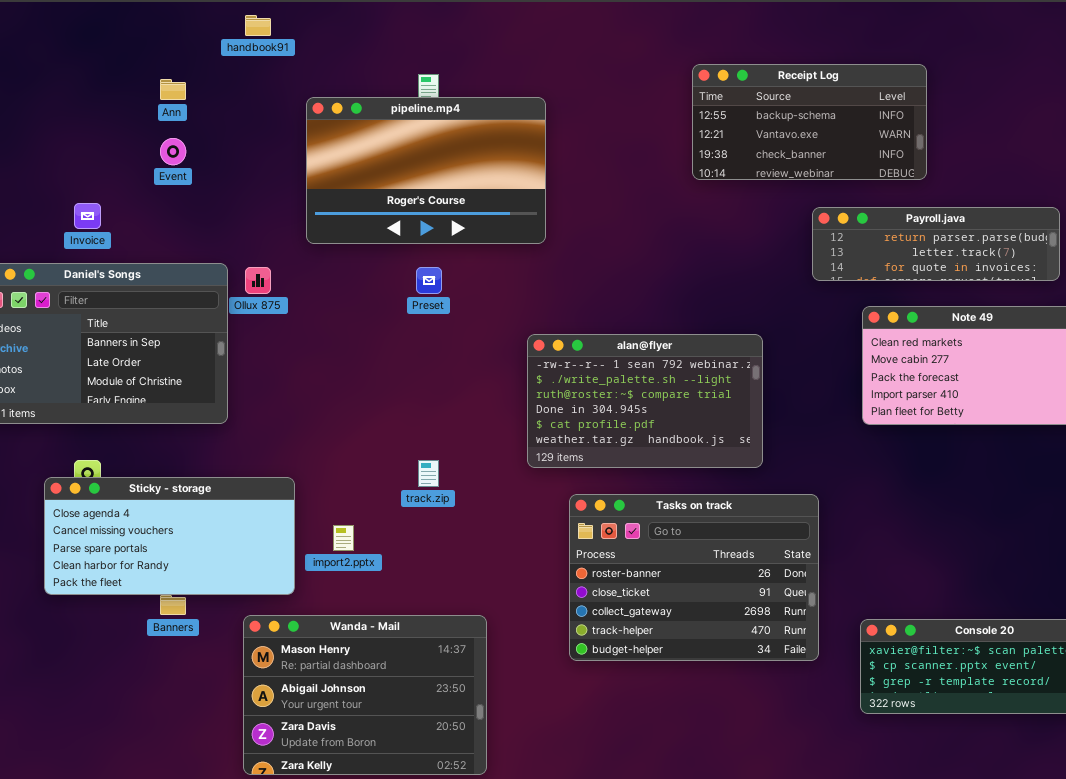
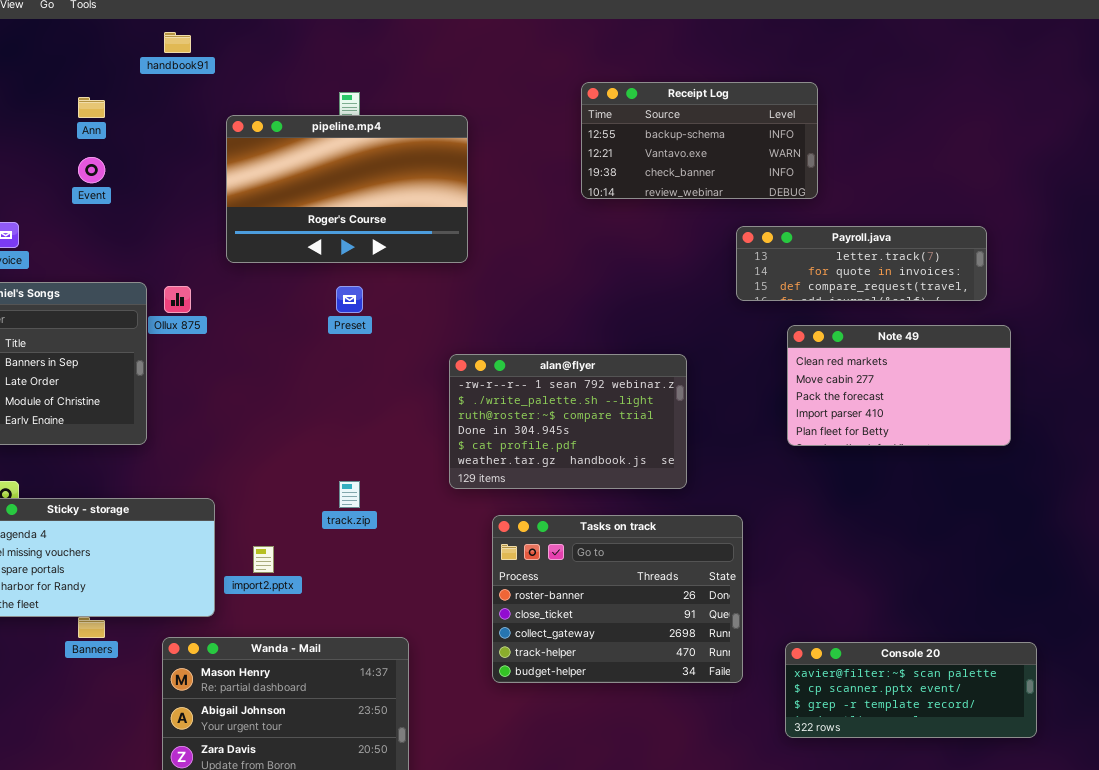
Receipt Log: [692,64,927,180] -> [581,82,818,199], moved
Payroll.java: [812,207,1060,281] -> [736,226,987,301], scrolled down 1 row

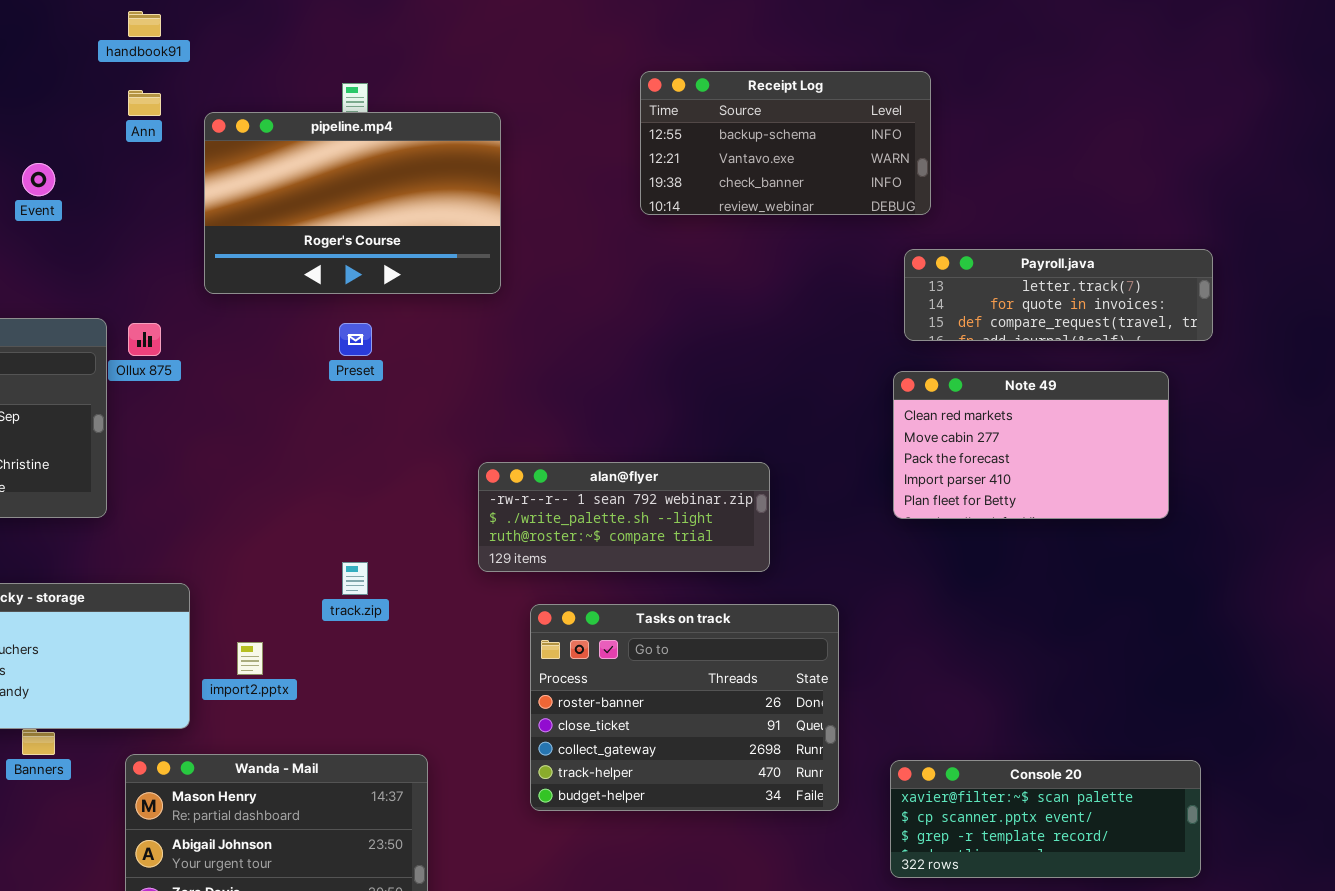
Ann: [78,97,105,118] -> [128,90,161,116], moved
Payroll.java: [736,226,987,301] -> [904,249,1213,341], moved
alan@flyer: [449,354,687,489] -> [478,462,770,572], resized

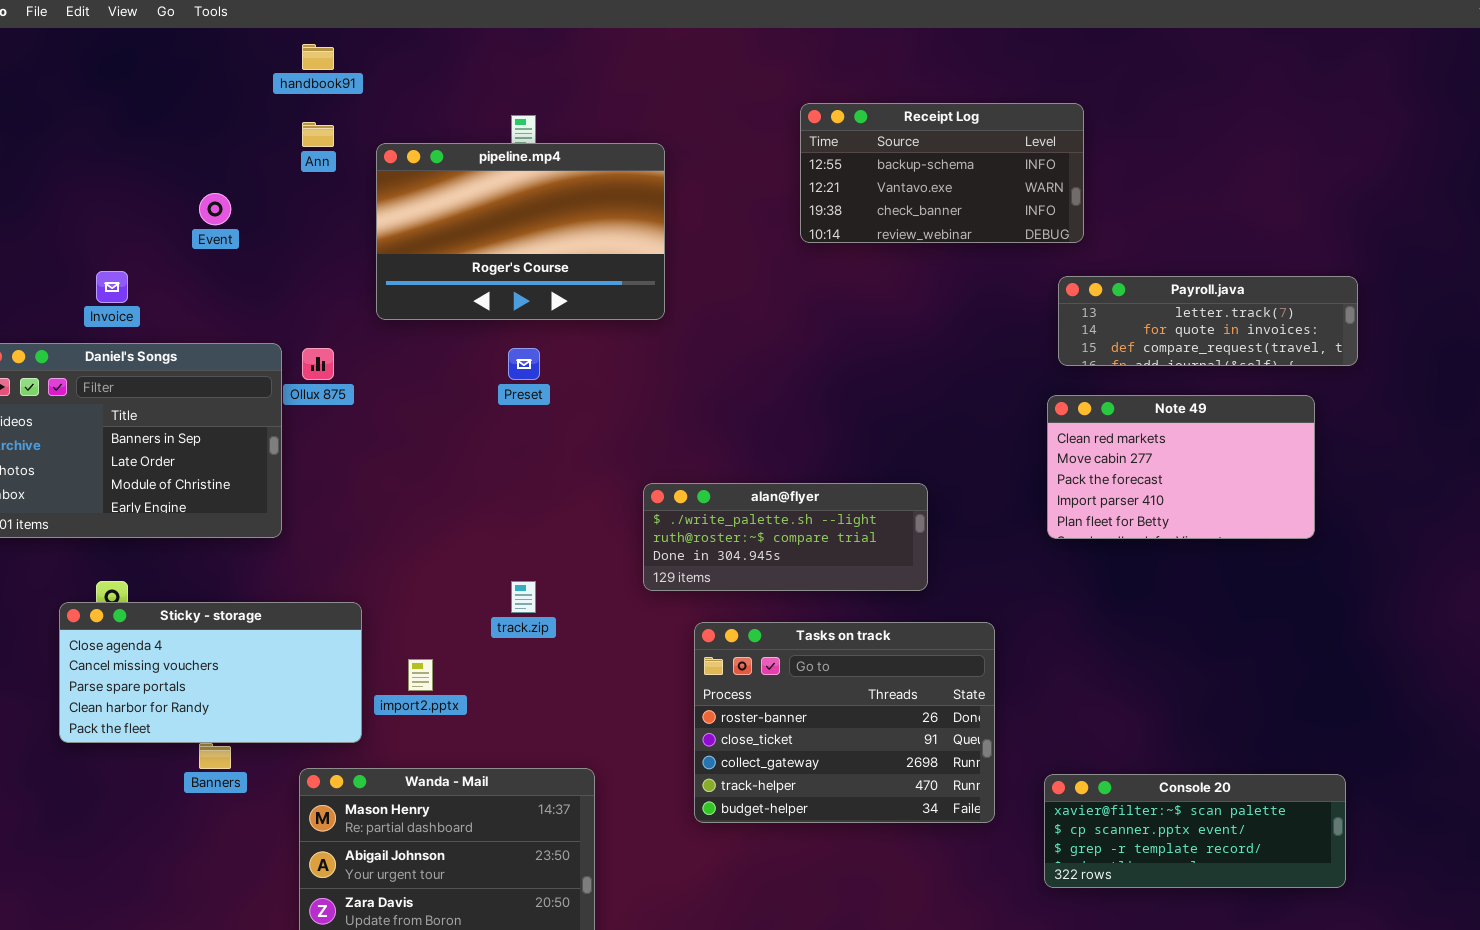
alan@flyer: [478,462,770,572] -> [643,483,928,591], scrolled down 1 row

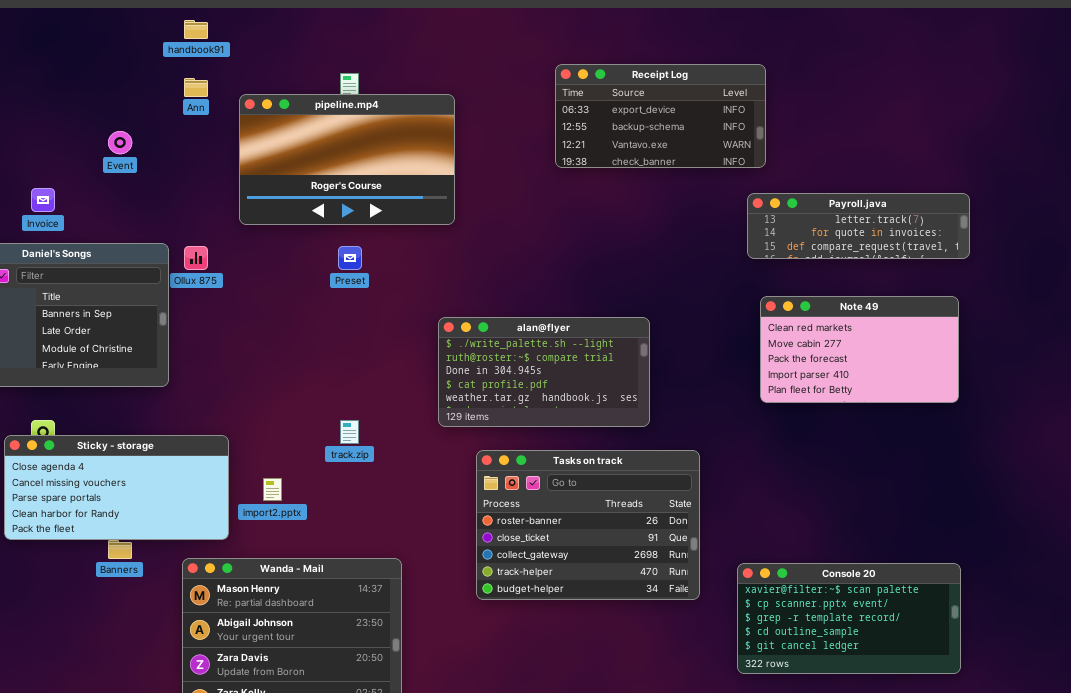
Receipt Log: [800,103,1084,243] -> [555,64,766,168], scrolled up 1 row
Note 49: [1047,395,1315,539] -> [760,296,959,403], moved
alan@flyer: [643,483,928,591] -> [438,317,650,427], resized
Console 20: [1044,774,1346,888] -> [737,563,961,674], resized

